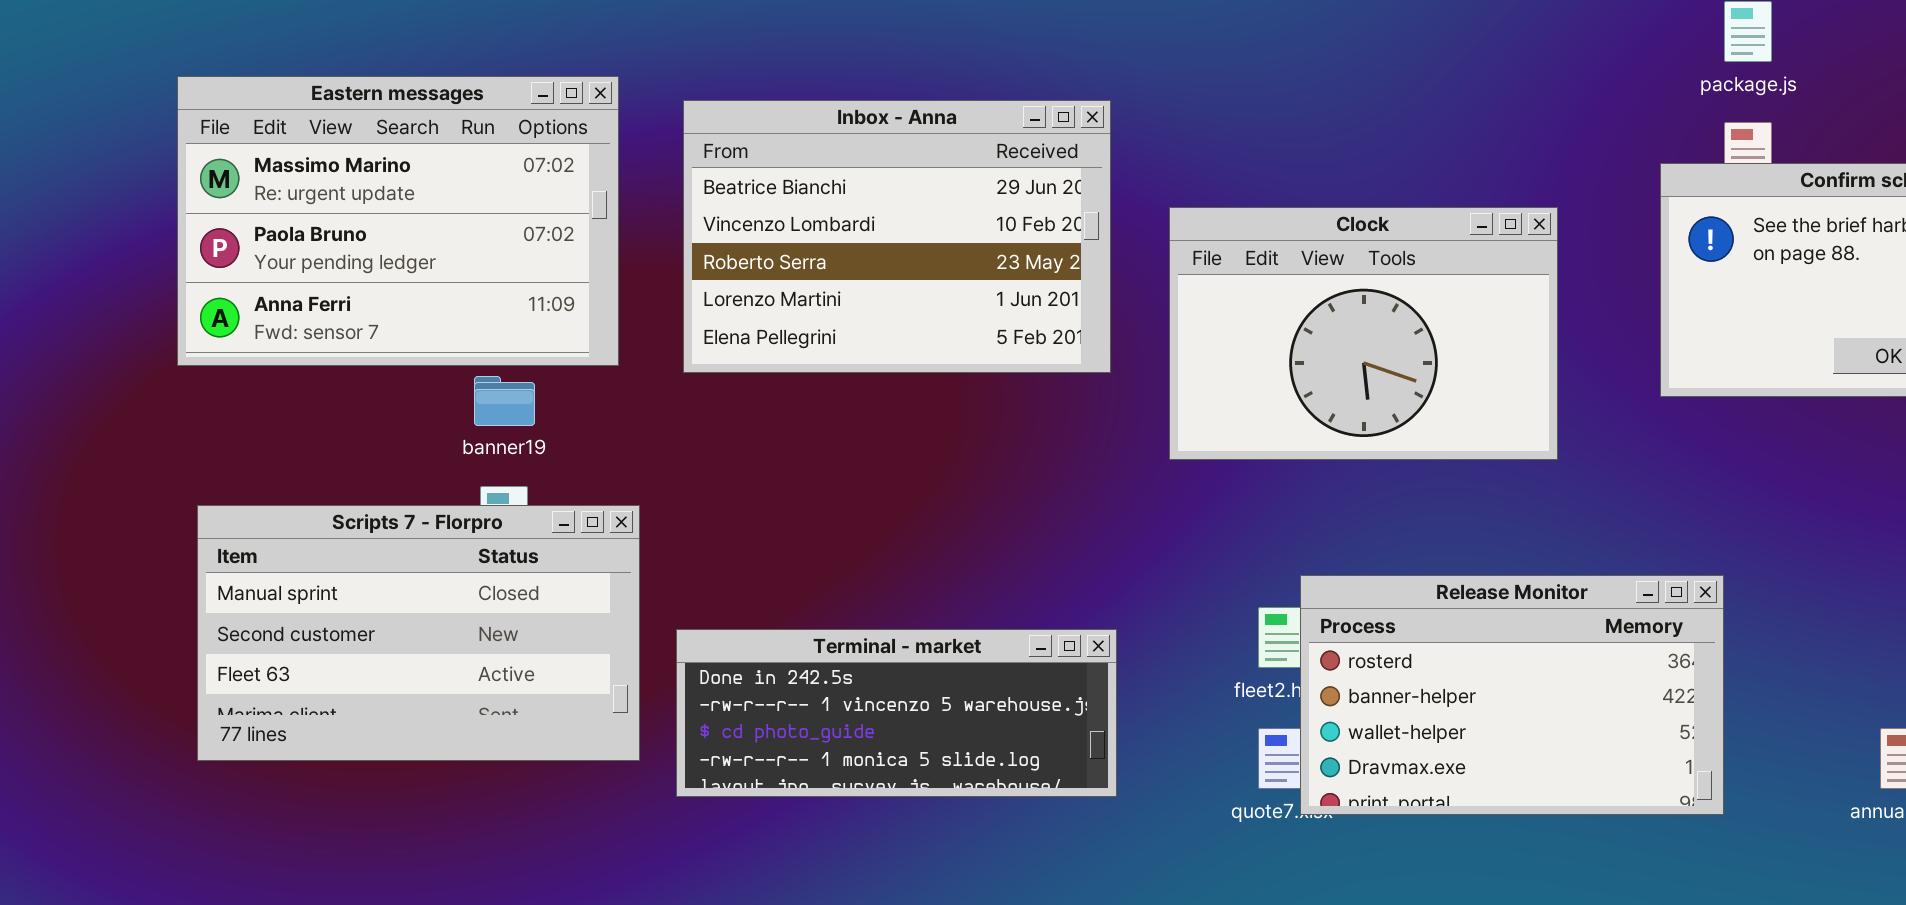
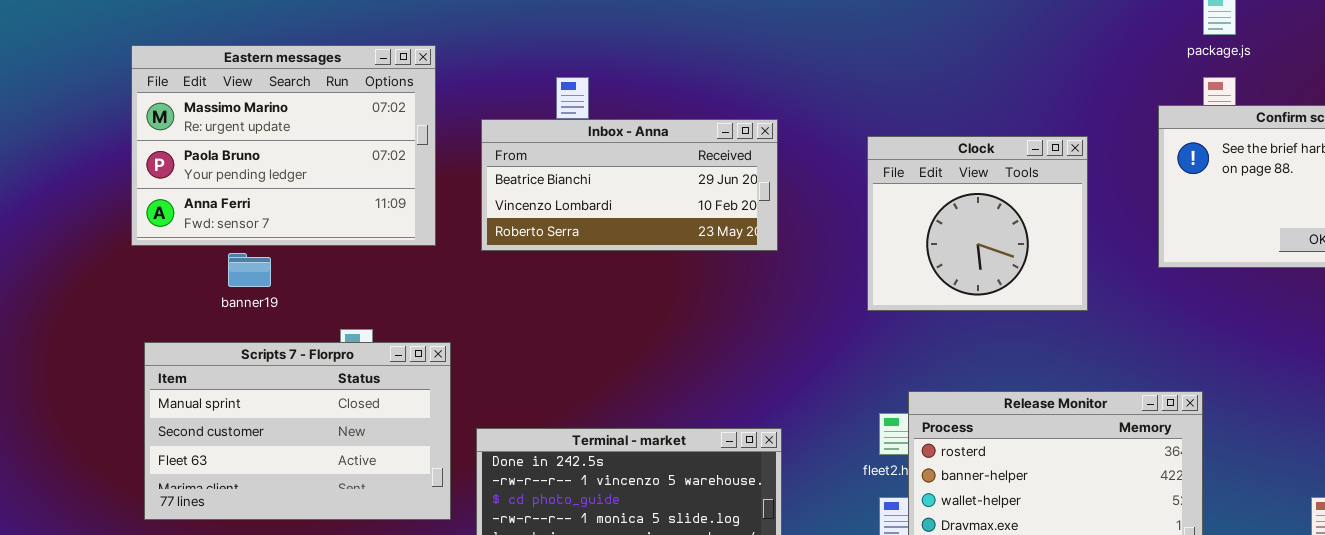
Inbox - Anna: [683,100,1111,373] -> [481,119,778,251], resized
Clock: [1169,207,1558,460] -> [867,136,1088,311], resized
banner19: [474,376,535,426] -> [228,253,271,287], moved

